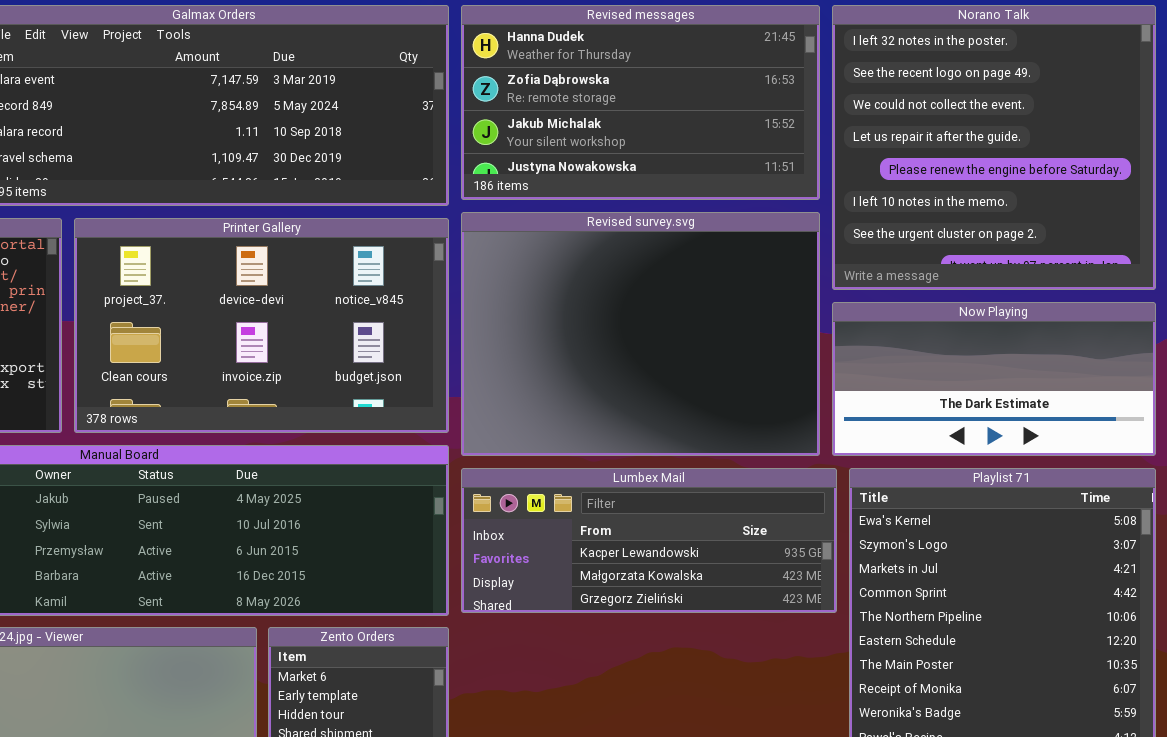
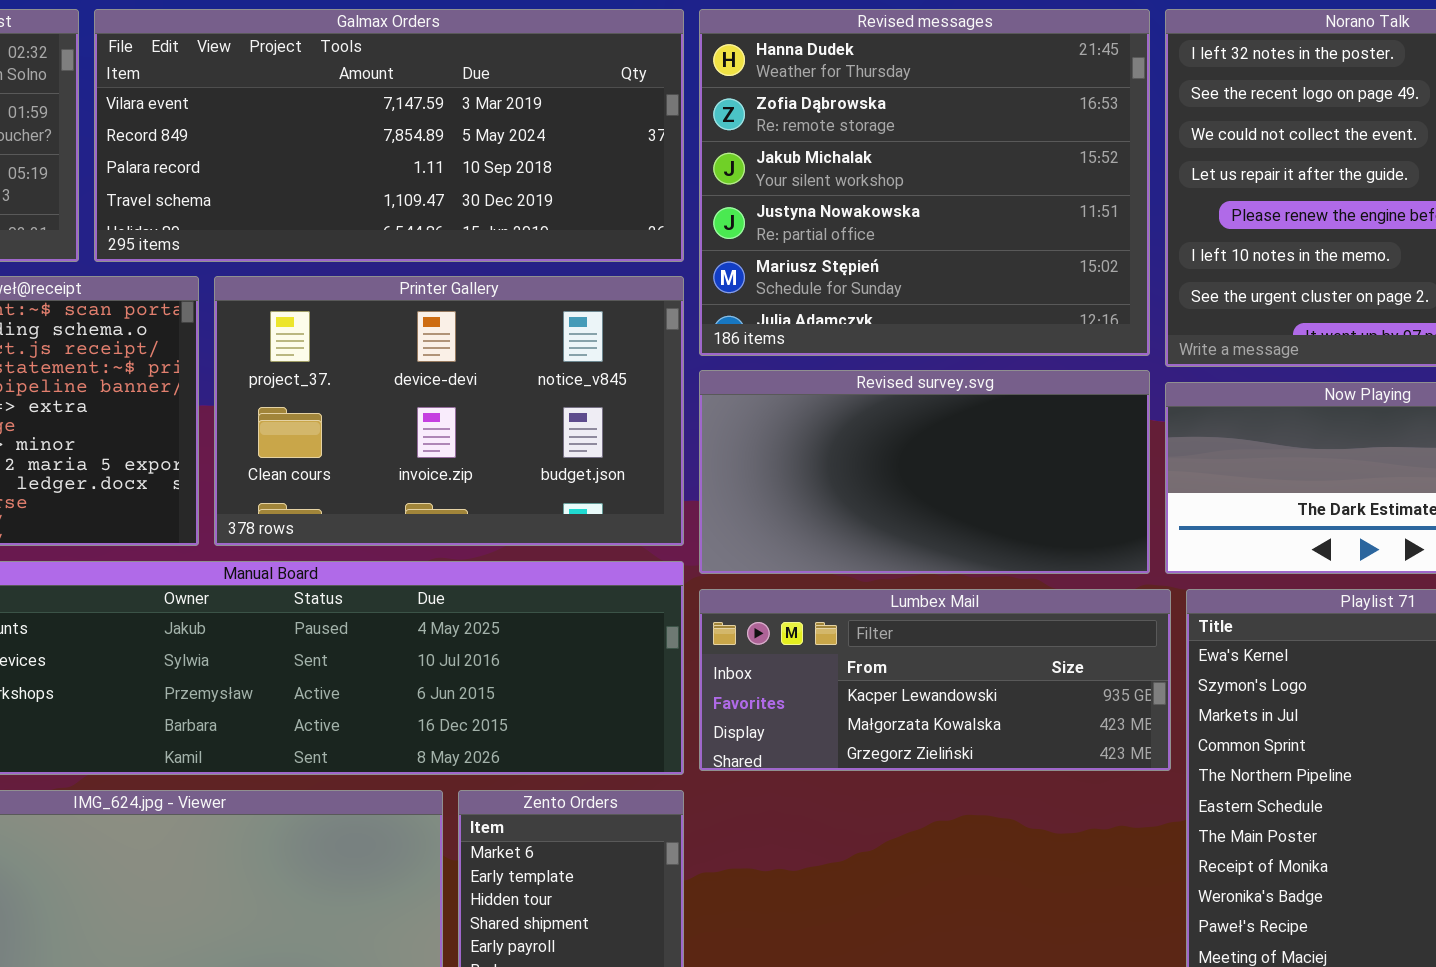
Revised messages: [461,5,820,200] -> [699,9,1150,356], resized
Revised survey.svg: [461,212,820,456] -> [699,370,1150,574], resized

